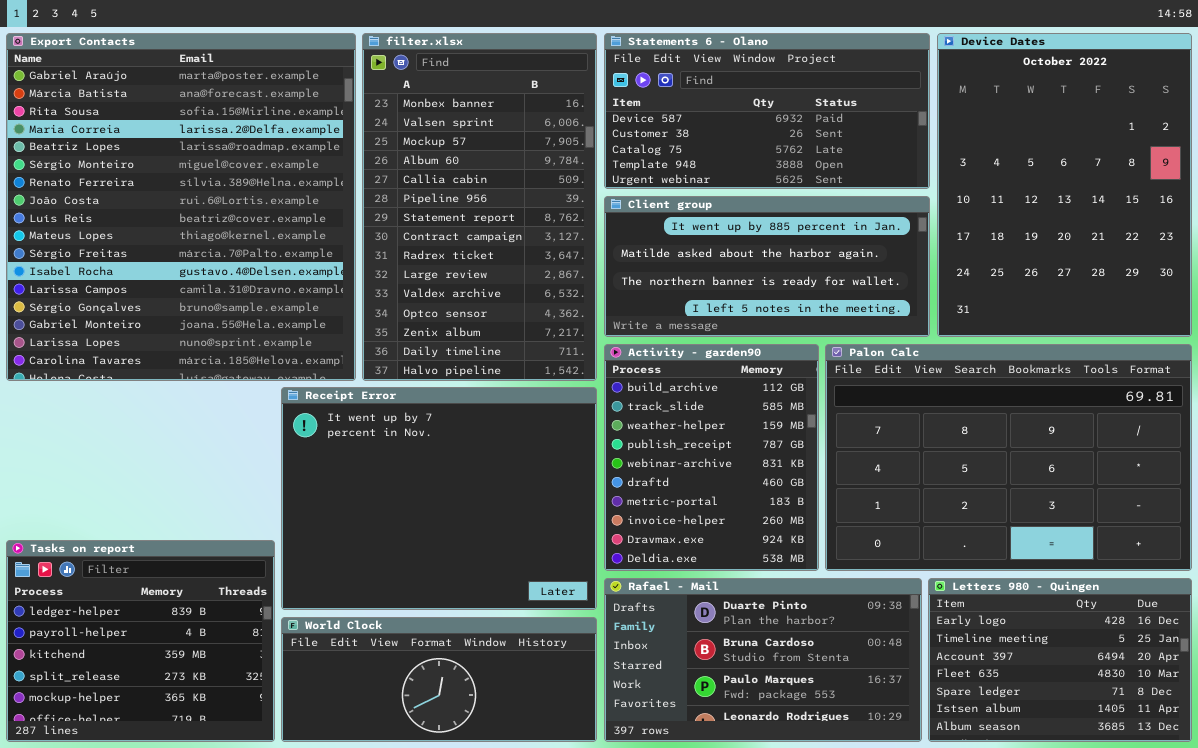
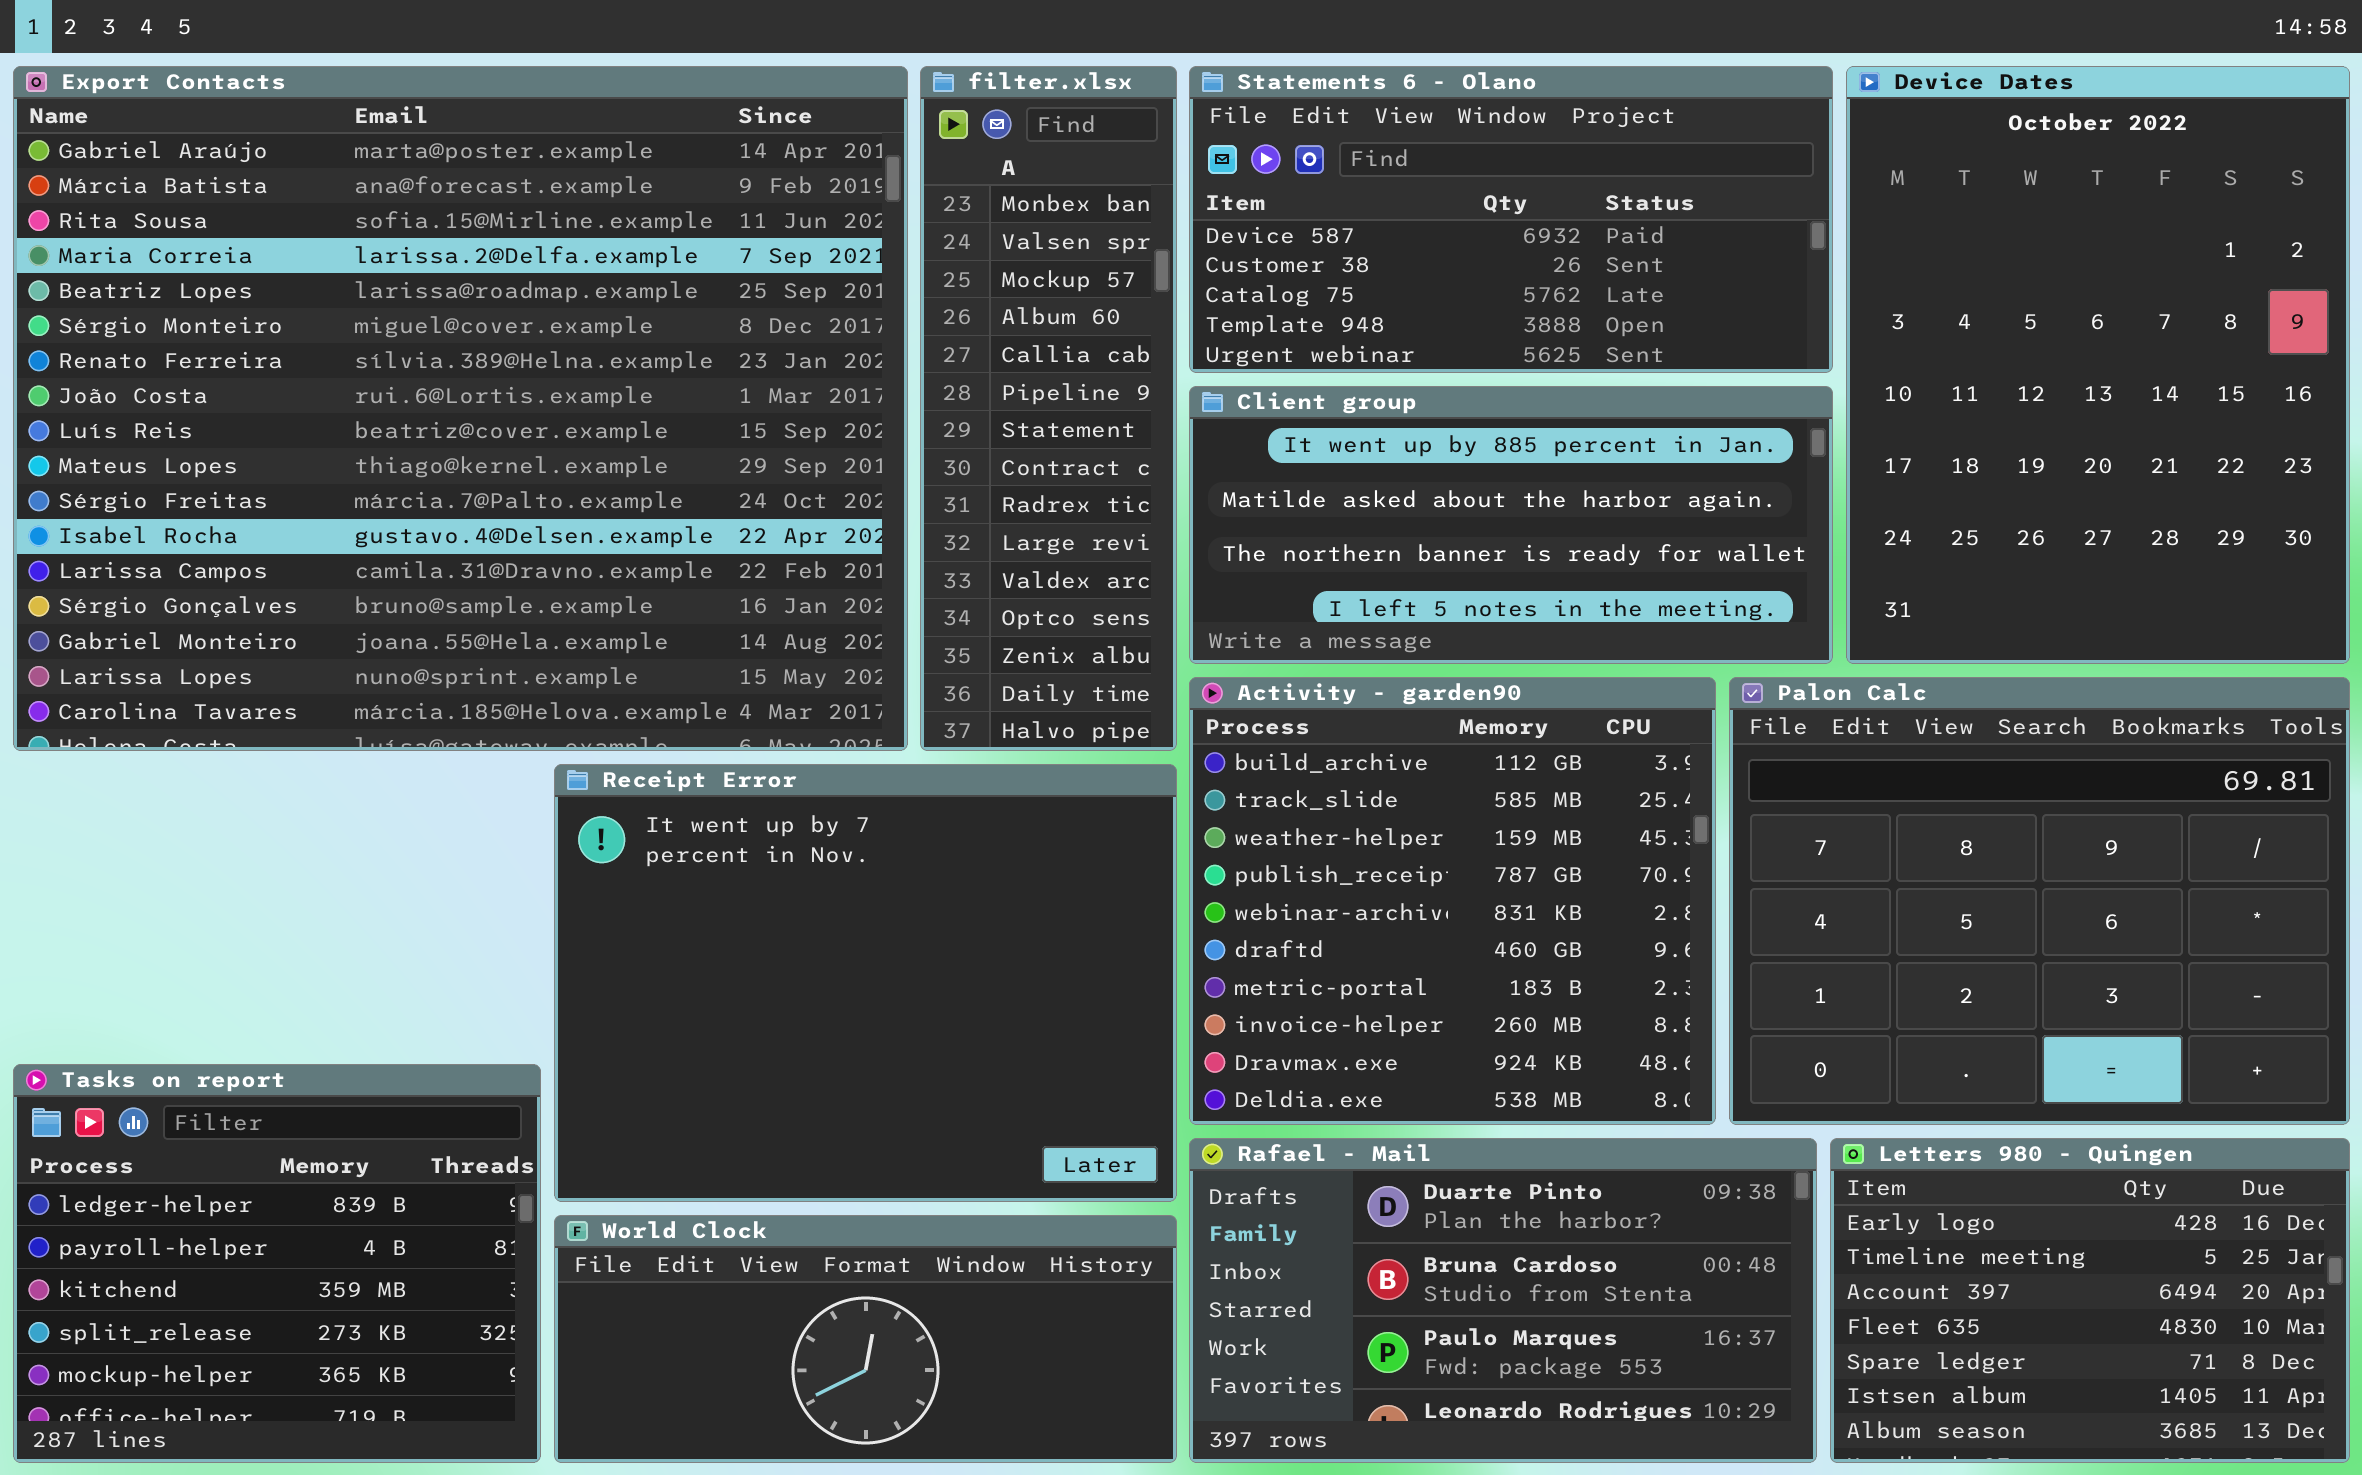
Export Contacts: [6,33,356,381] -> [13,66,908,751], resized
filter.xlsx: [362,33,597,381] -> [920,66,1177,751], resized
Activity - garden90: [604,344,819,571] -> [1189,677,1716,1125], resized
Palon Calc: [825,344,1192,571] -> [1729,677,2350,1125], resized

